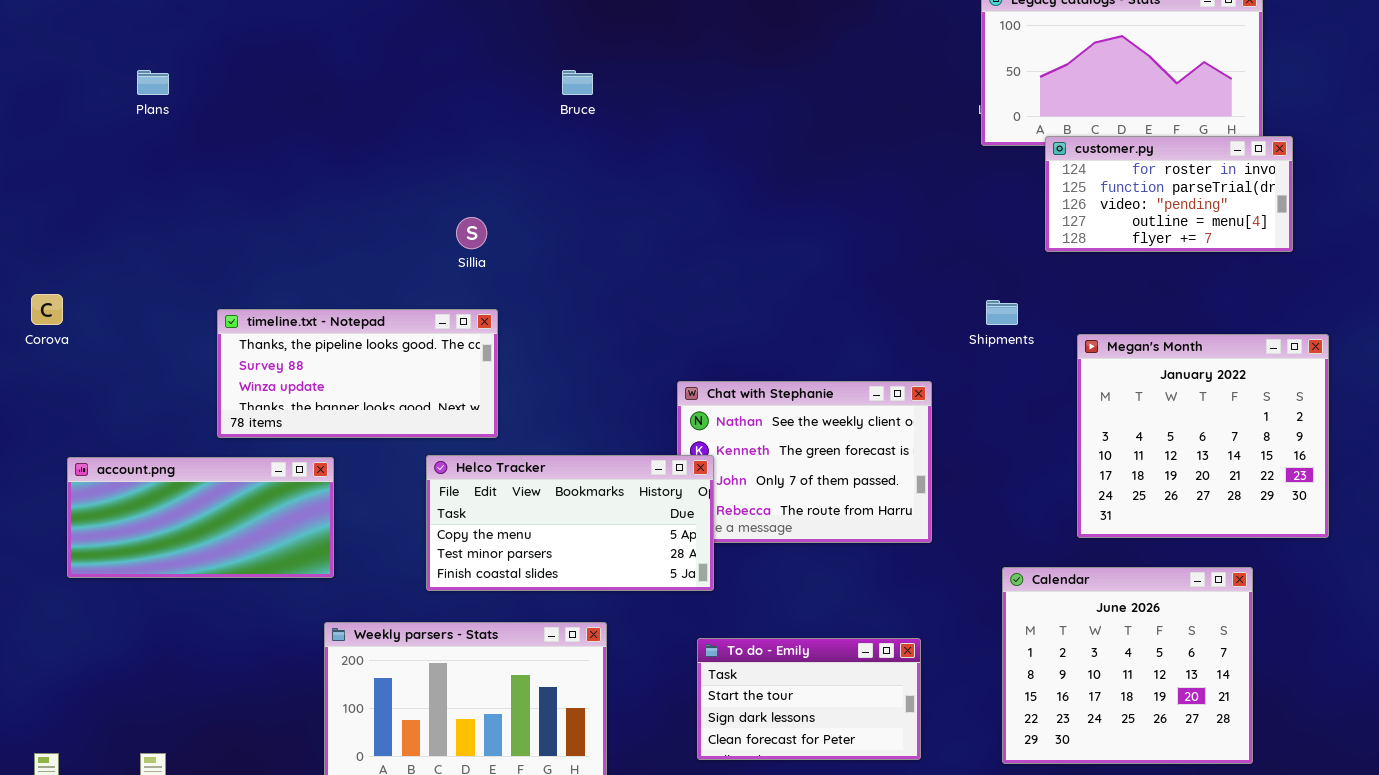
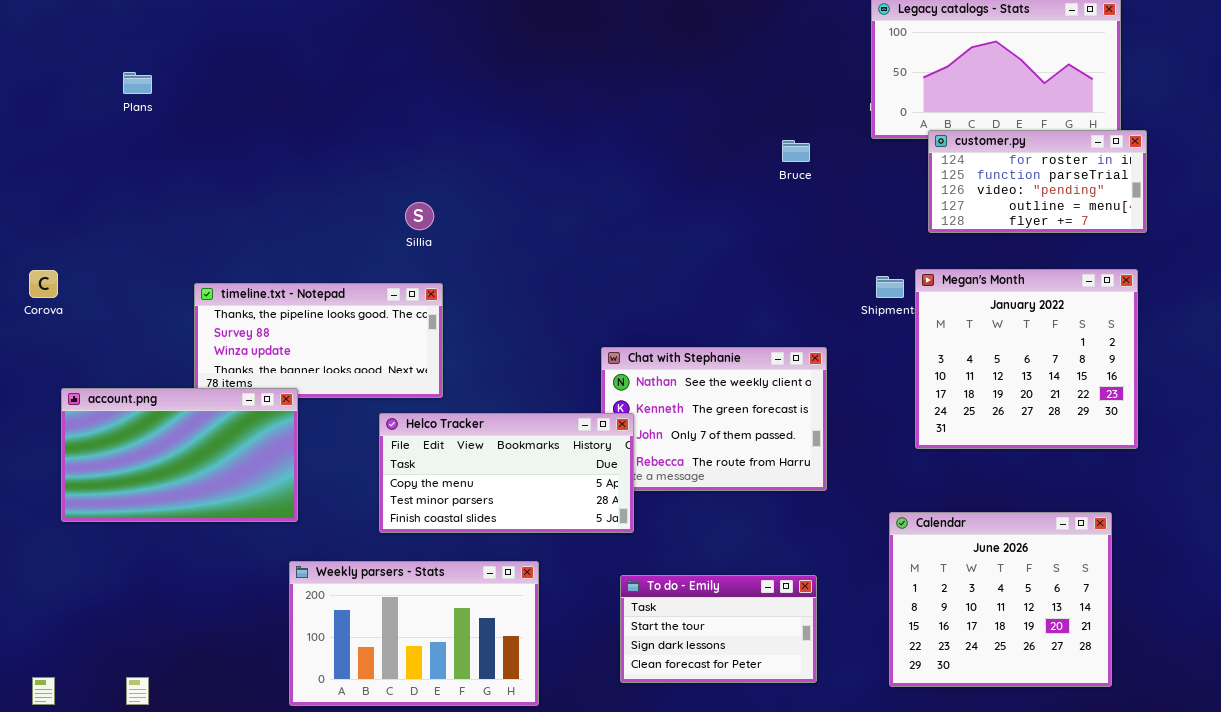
Bruce: [562,70,593,95] -> [782,140,810,162], moved
Megan's Month: [1077,334,1329,538] -> [915,269,1138,449], moved
account.png: [67,457,334,578] -> [61,388,298,522], resized

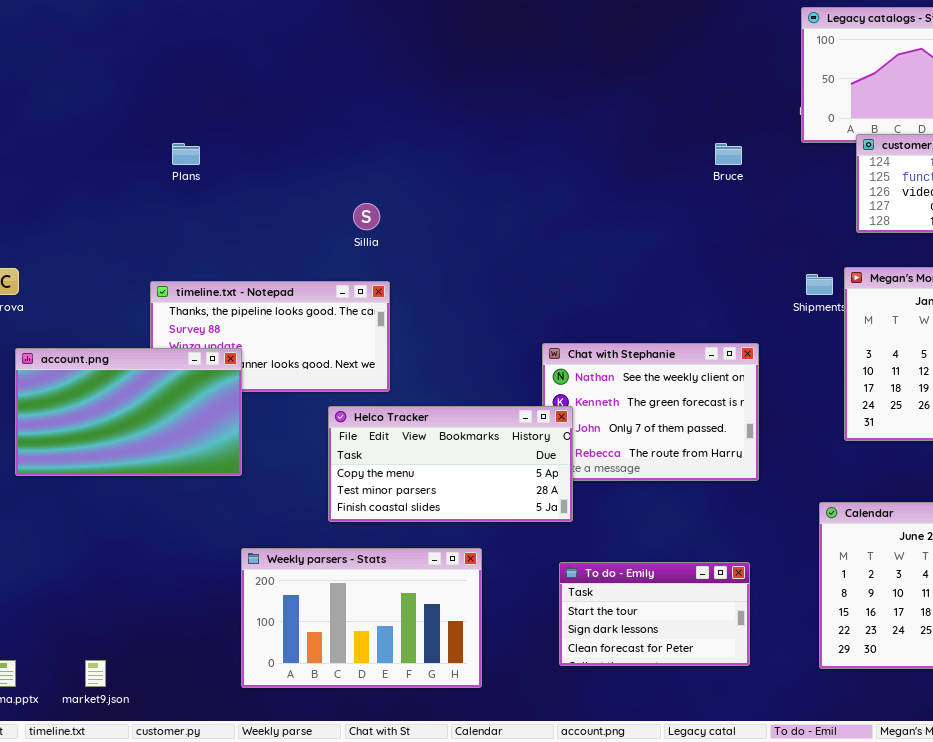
Plans: [123,72,152,94] -> [172,143,200,165], moved
account.png: [61,388,298,522] -> [15,348,242,476], moved

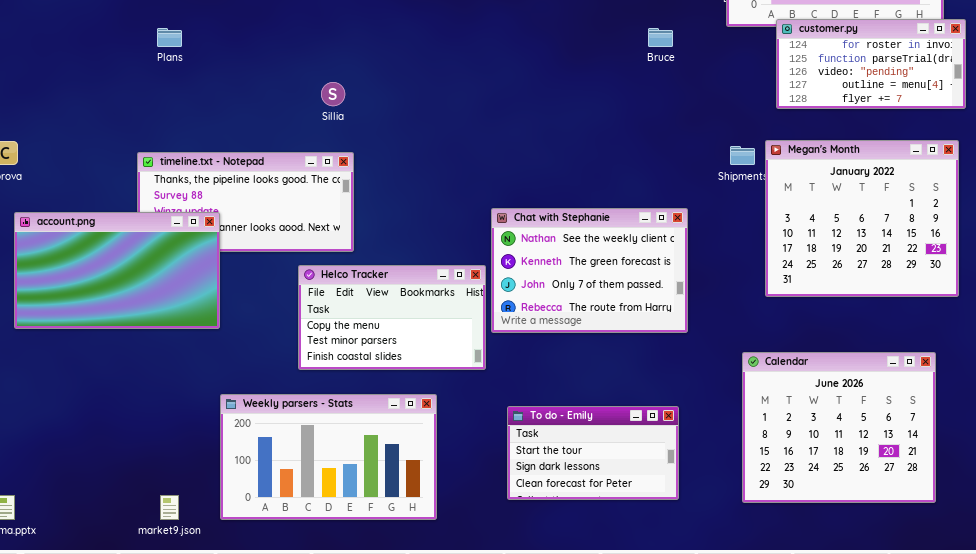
Helco Tracker: [328,406,573,522] -> [298,265,486,370], resized
market9.json: [85,660,106,687] -> [160,495,179,520], moved

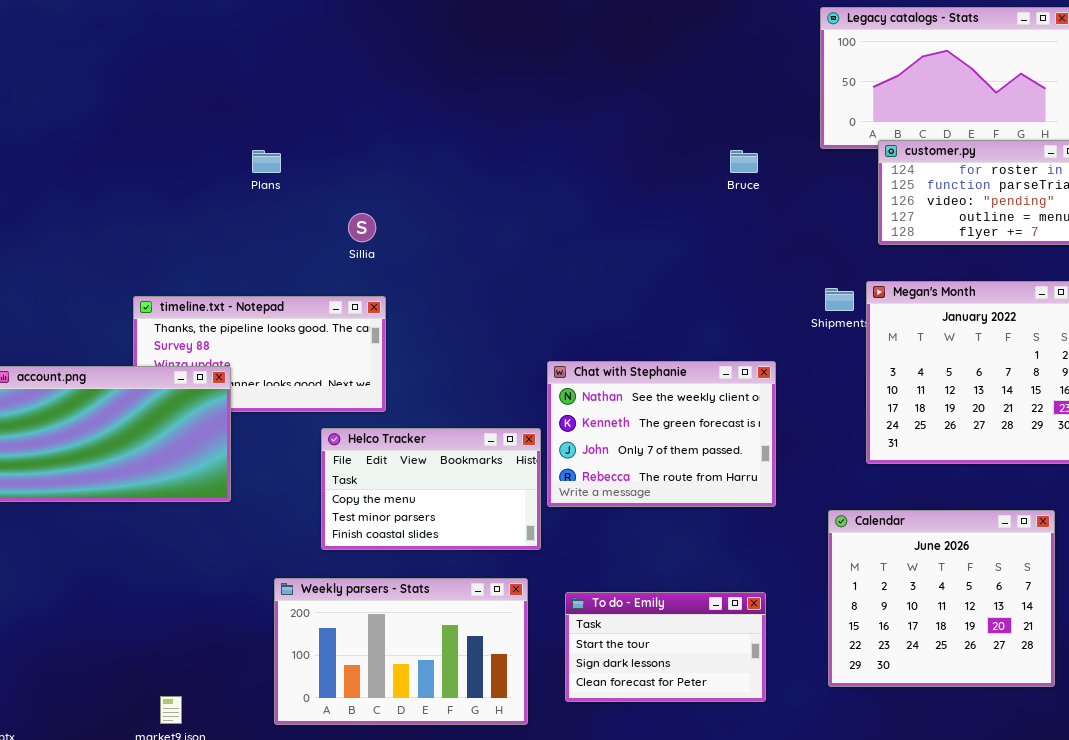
Plans: [157,28,182,47] -> [252,150,281,173], moved
Calendar: [742,352,936,503] -> [828,510,1055,687], moved
Weekly parsers - Stats: [220,394,437,520] -> [274,578,528,725], moved

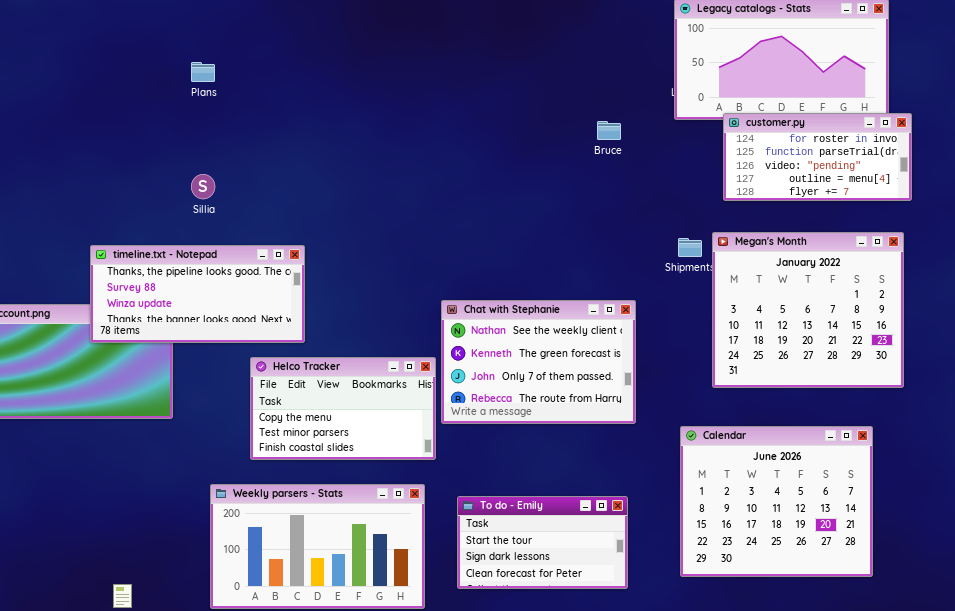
Plans: [252,150,281,173] -> [191,62,215,82], moved
Sillia: [348,213,376,242] -> [191,174,215,199], moved
timeline.txt - Notepad: [133,296,386,412] -> [90,245,305,343], raised

